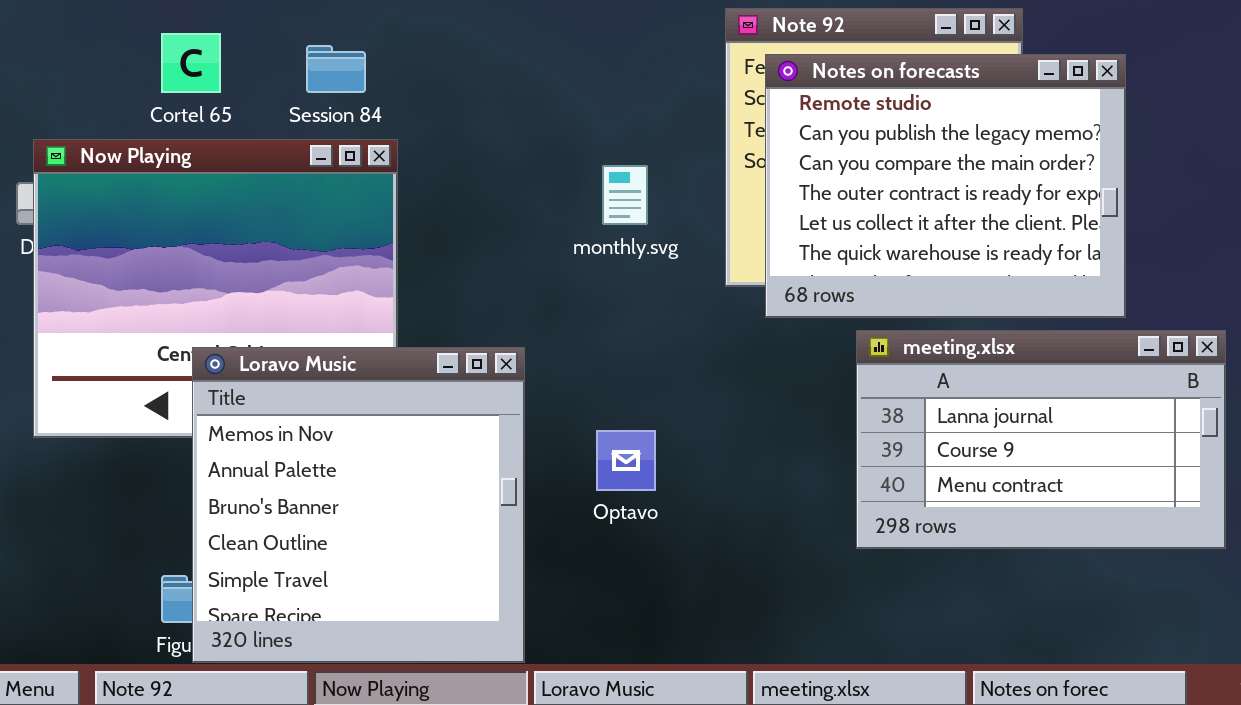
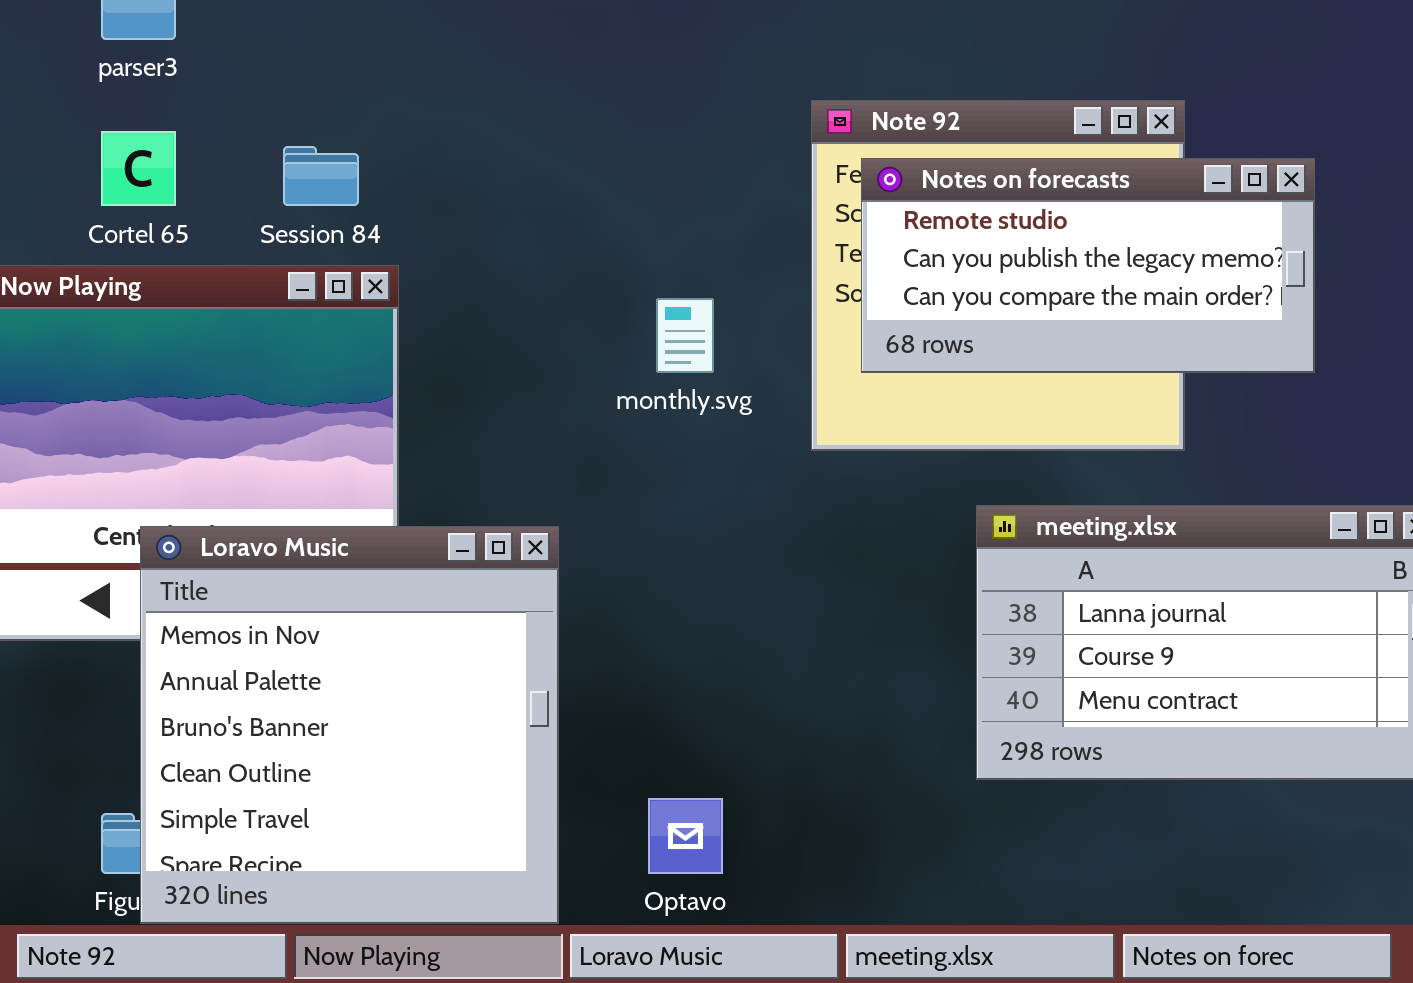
Notes on forecasts: [765,54,1126,318] -> [861,158,1315,373], resized
Optavo: [596,430,656,491] -> [648,798,723,874], moved

